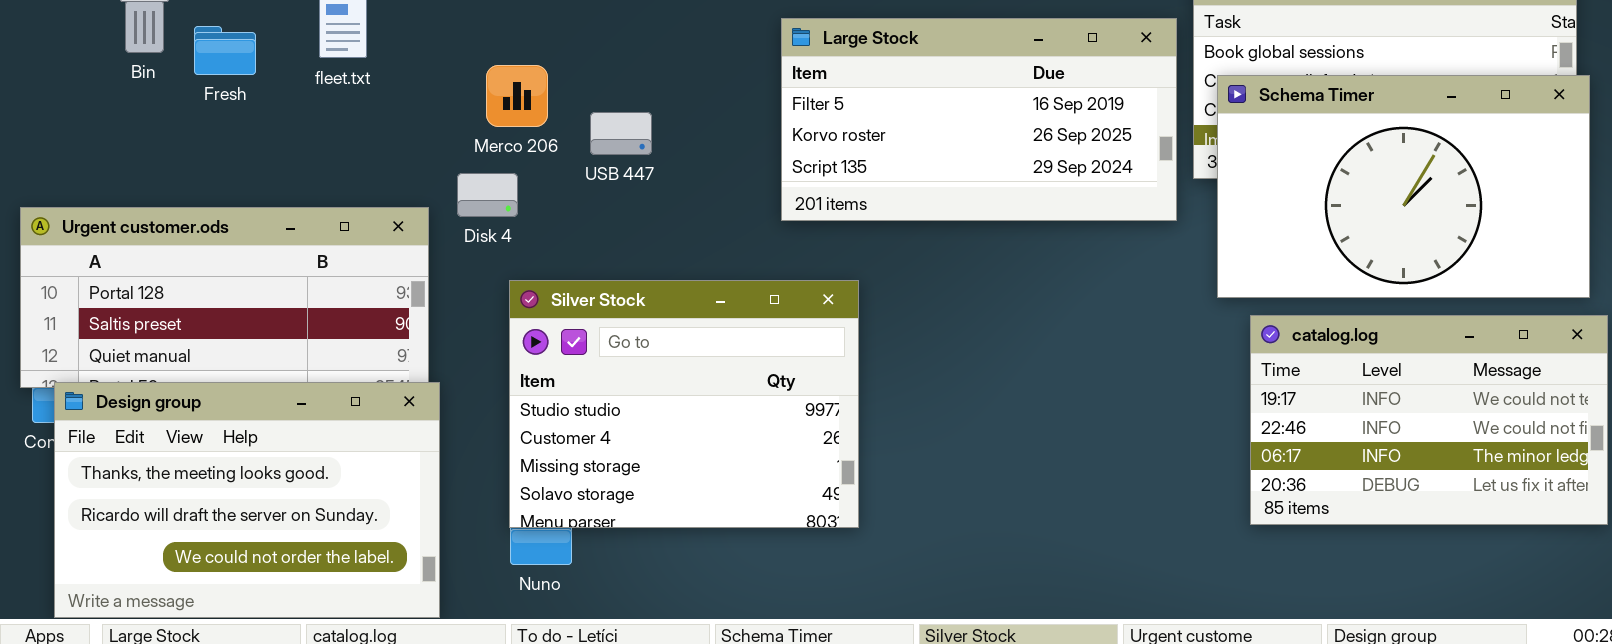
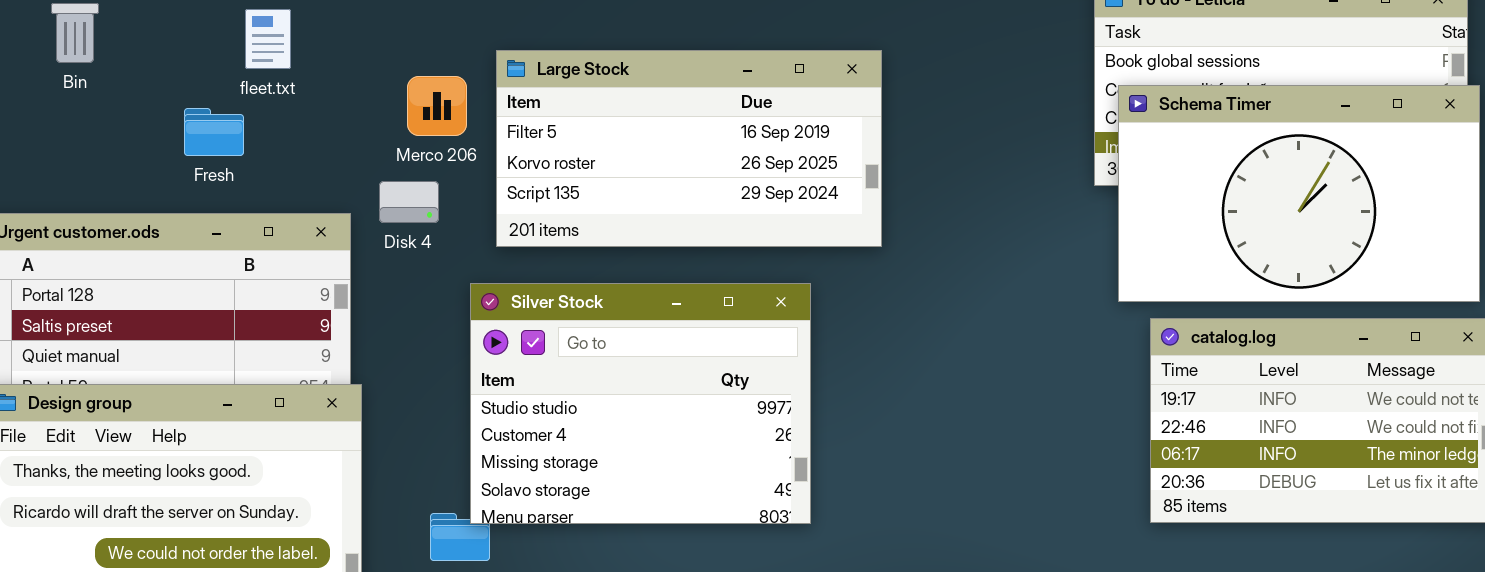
Large Stock: [781,18,1177,221] -> [496,50,882,247], moved
Fresh: [194,26,256,75] -> [184,108,244,156], moved
Silver Stock: [509,280,859,528] -> [470,283,811,524], moved

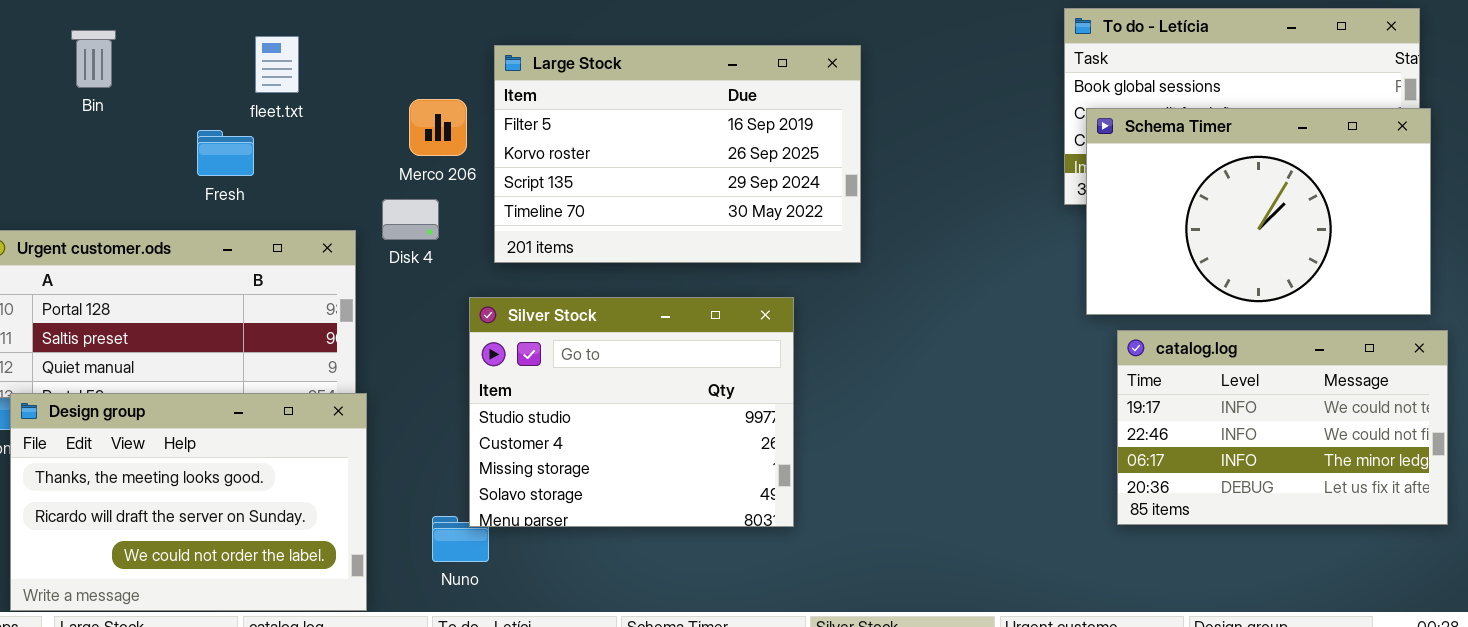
Large Stock: [496,50,882,247] -> [494,45,861,263], resized

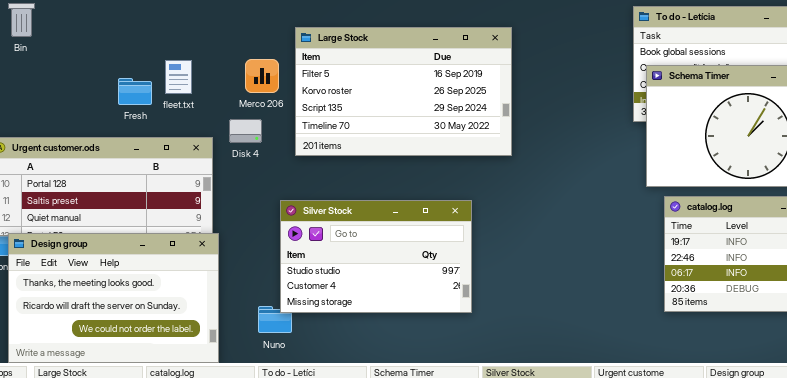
Bin: [71,30,116,88] -> [8,3,35,37], moved
fleet.txt: [255,36,299,93] -> [165,60,192,94], moved
Silver Stock: [469,297,794,527] -> [280,200,472,313], resized

